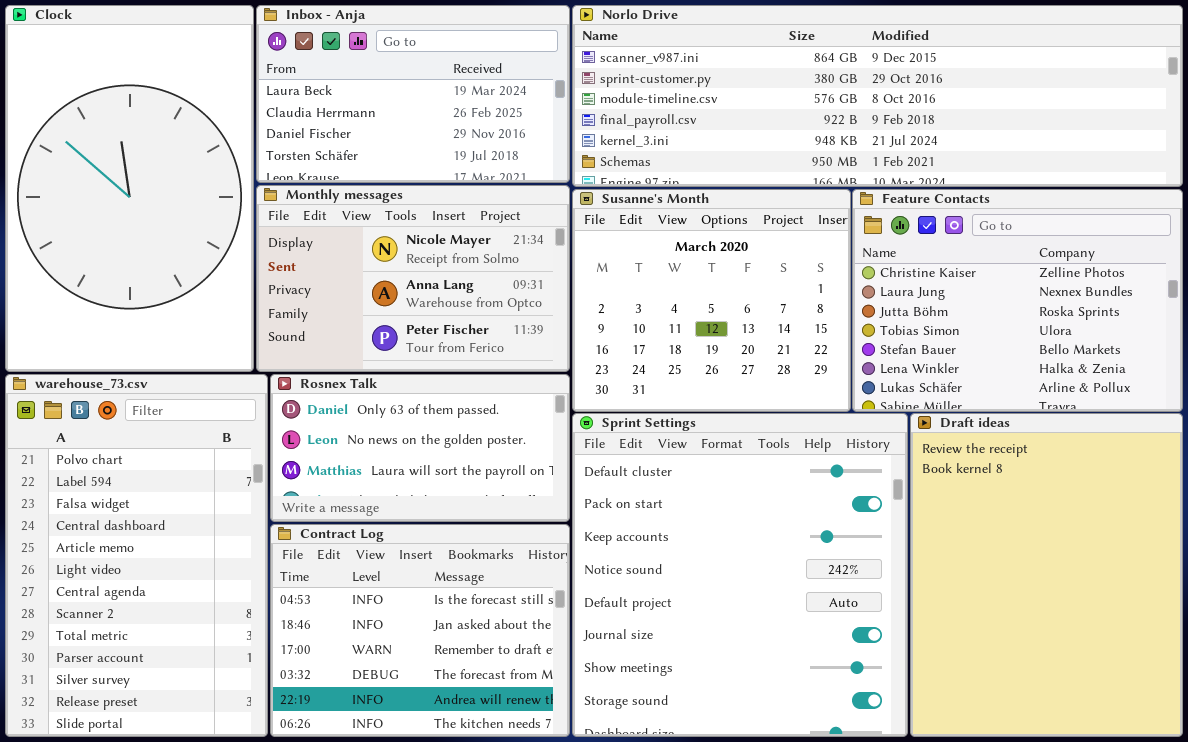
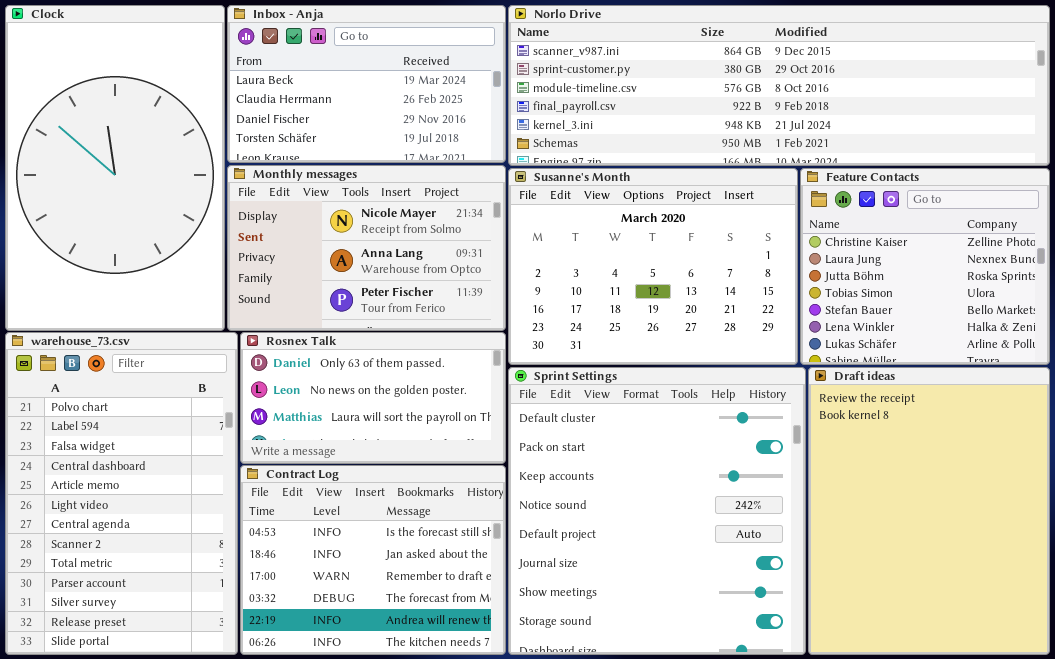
Susanne's Month: [572,189,851,412] -> [508,168,798,365], resized
Feature Contacts: [852,189,1183,412] -> [800,168,1050,365], resized

